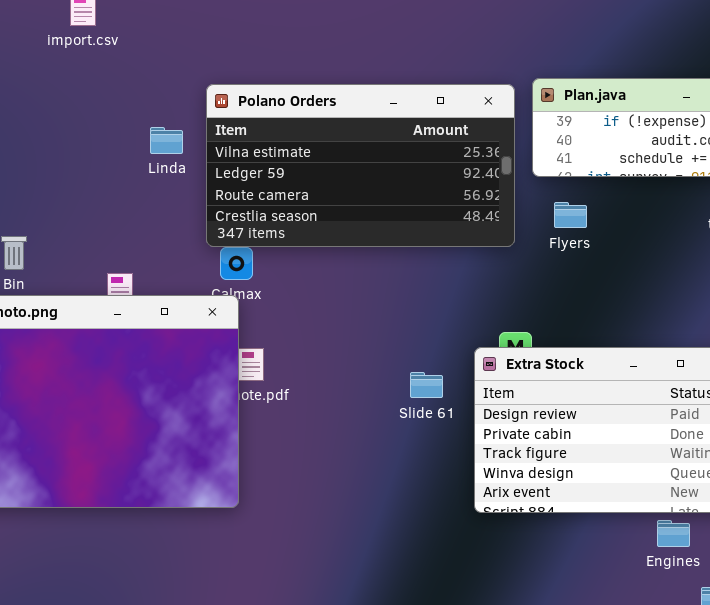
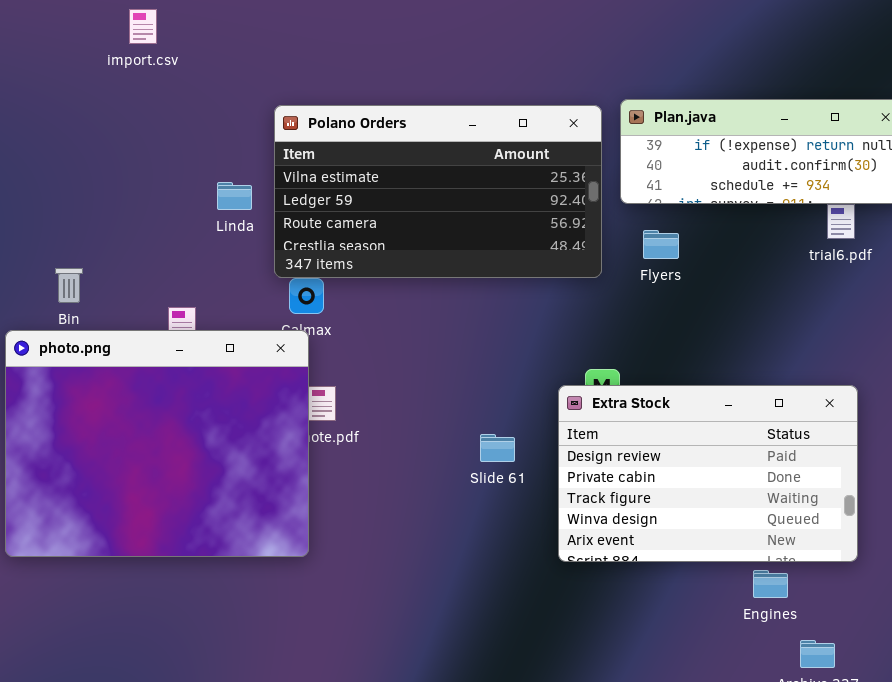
Linda: [150,127,183,154] -> [217,182,252,210], moved
Slide 61: [410,372,443,398] -> [480,434,515,462], moved

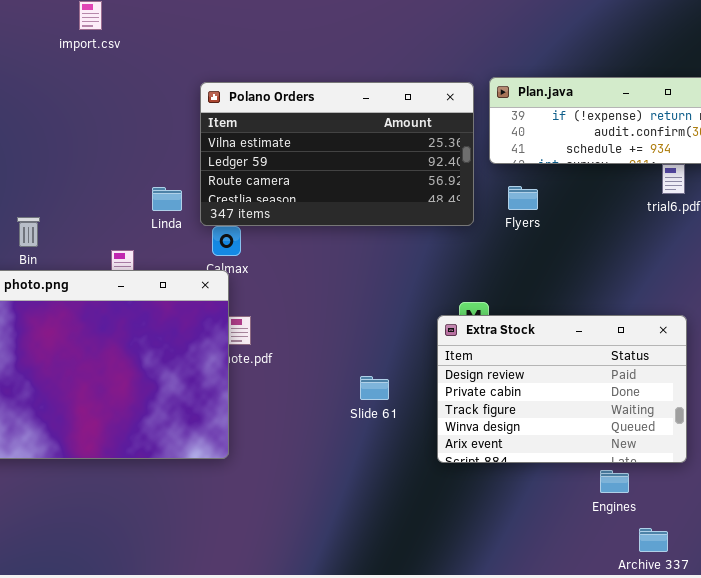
Linda: [217,182,252,210] -> [152,187,182,211], moved
Slide 61: [480,434,515,462] -> [360,376,389,400], moved

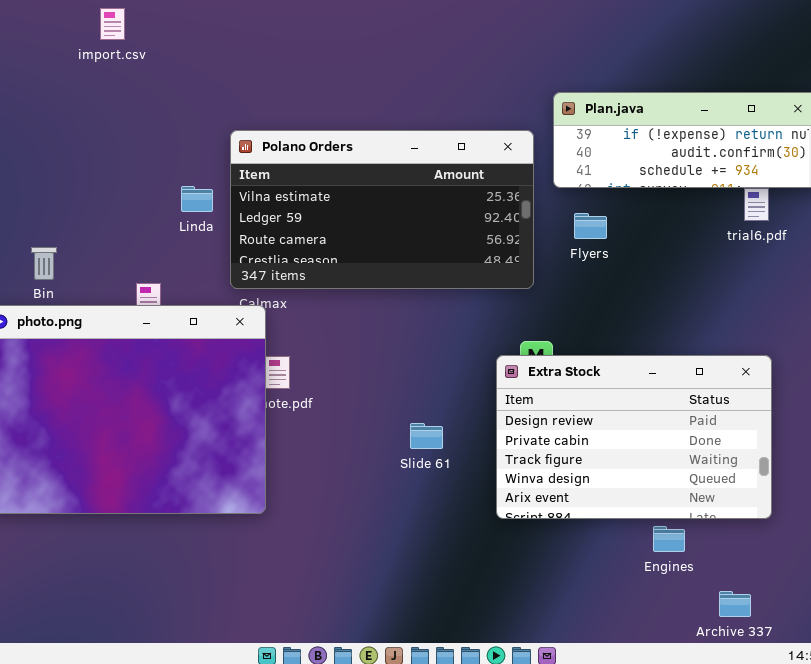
Polano Orders: [200,82,474,226] -> [230,130,534,289], moved
Linda: [152,187,182,211] -> [181,186,213,212], moved
Engines: [600,470,629,493] -> [653,526,685,552], moved

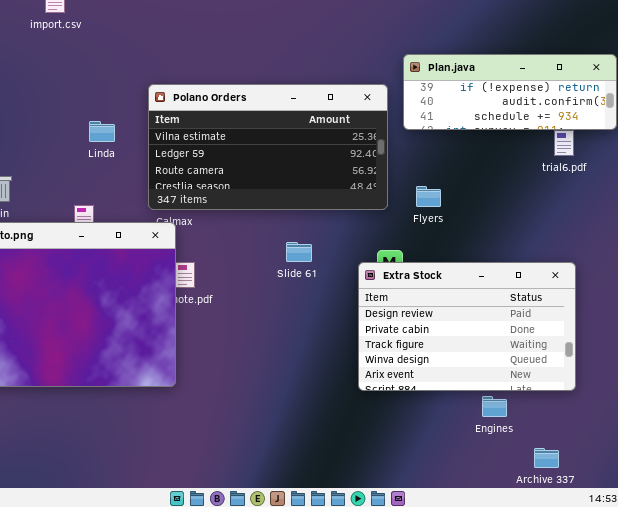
Linda: [181,186,213,212] -> [89,121,115,142], moved
Flyers: [574,213,607,239] -> [416,186,441,207], moved
Slide 61: [410,423,443,449] -> [286,242,312,262], moved

